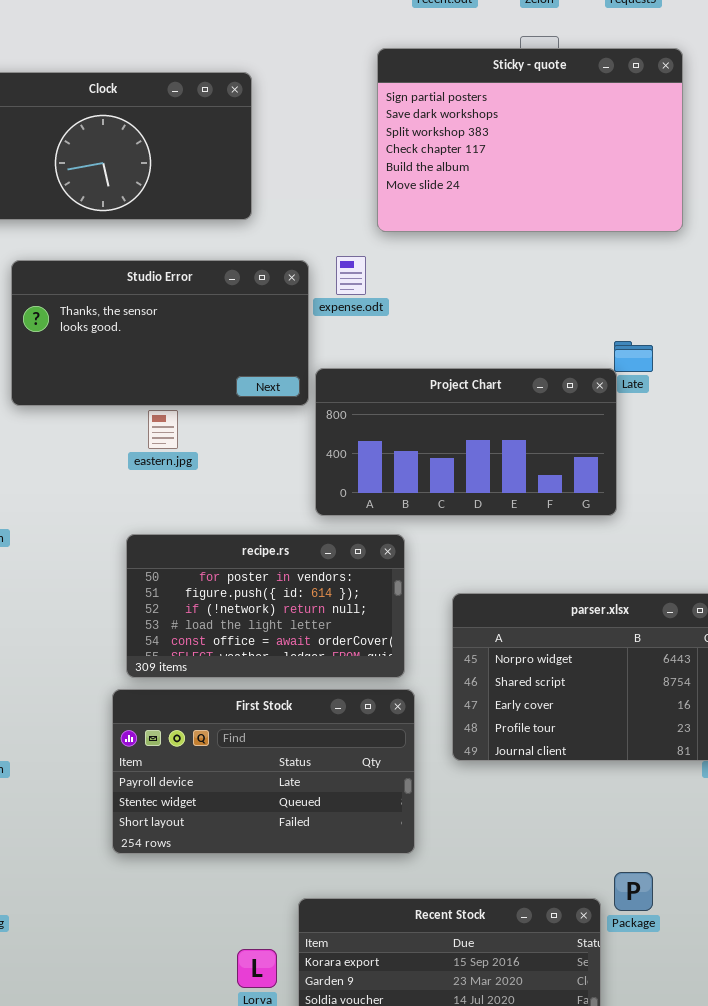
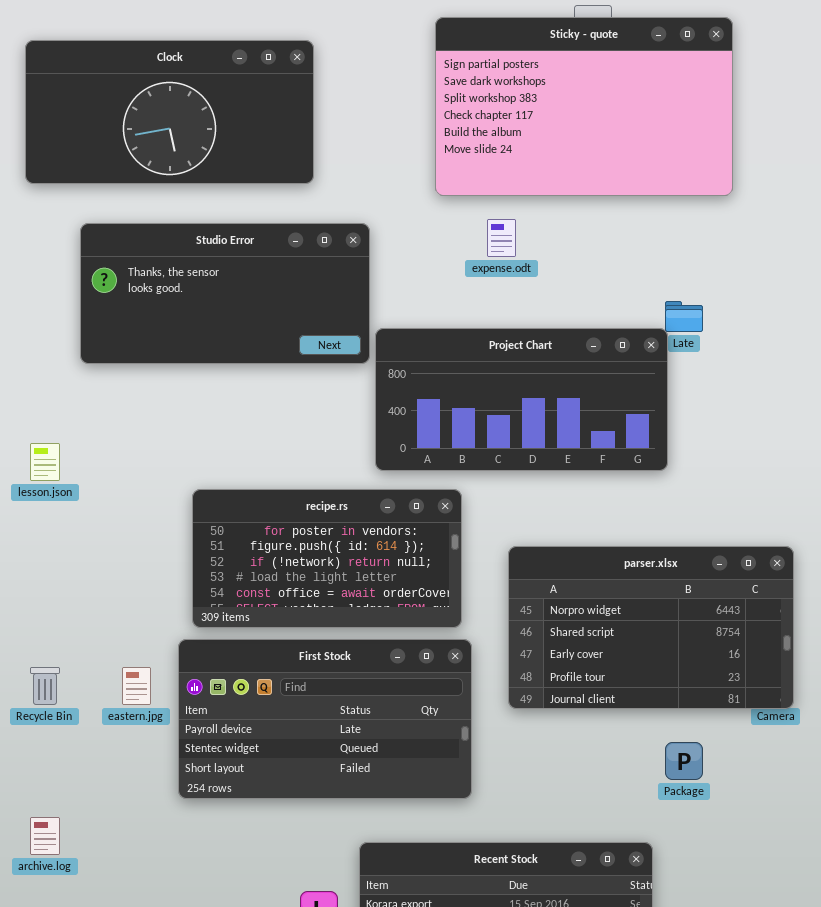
expense.odt: [336,256,366,295] -> [487,219,516,257], moved
eastern.jpg: [148,410,178,449] -> [122,667,151,705], moved
Package: [614,872,653,911] -> [665,742,703,780], moved

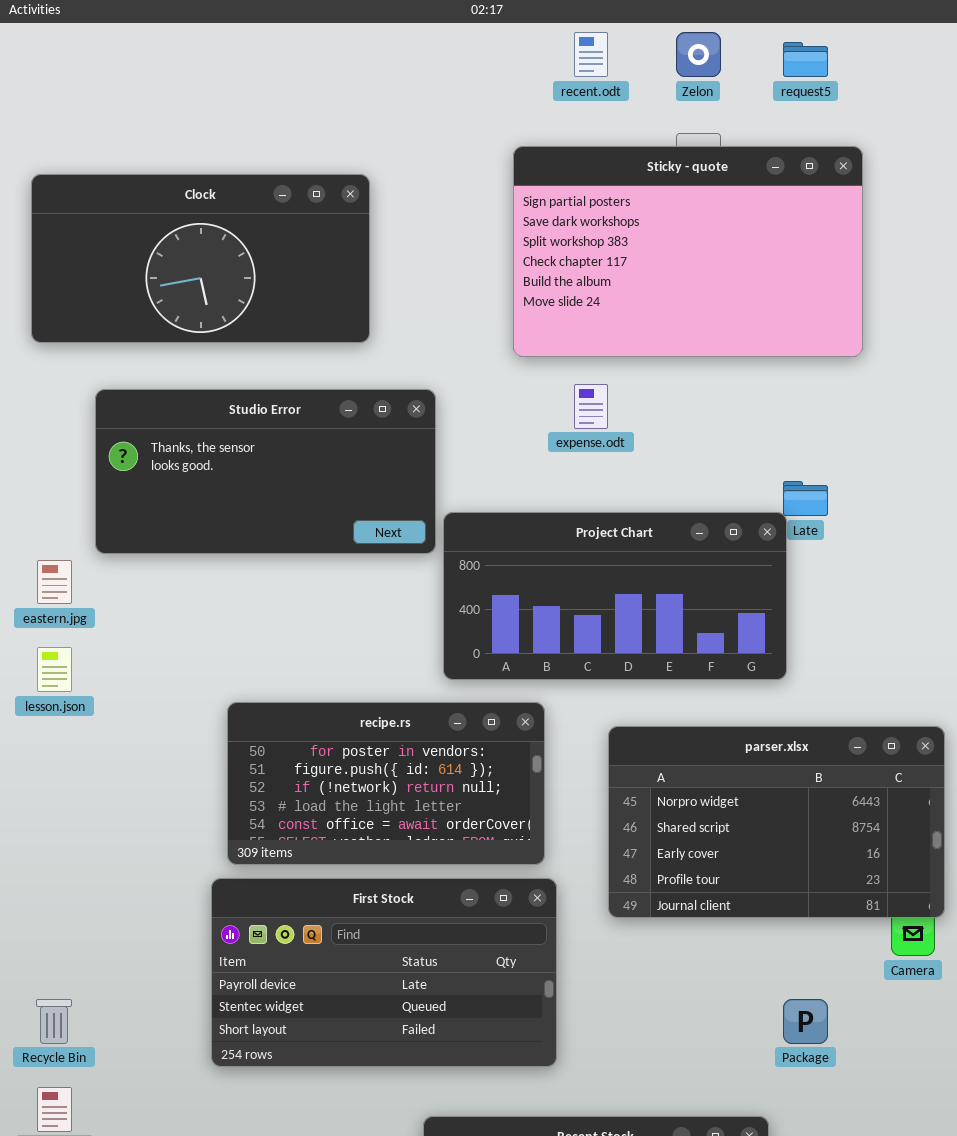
parser.xlsx: [508,546,794,709] -> [608,726,945,918], moved
Recycle Bin: [30,667,60,705] -> [36,999,72,1044], moved
eastern.jpg: [122,667,151,705] -> [37,560,72,604], moved

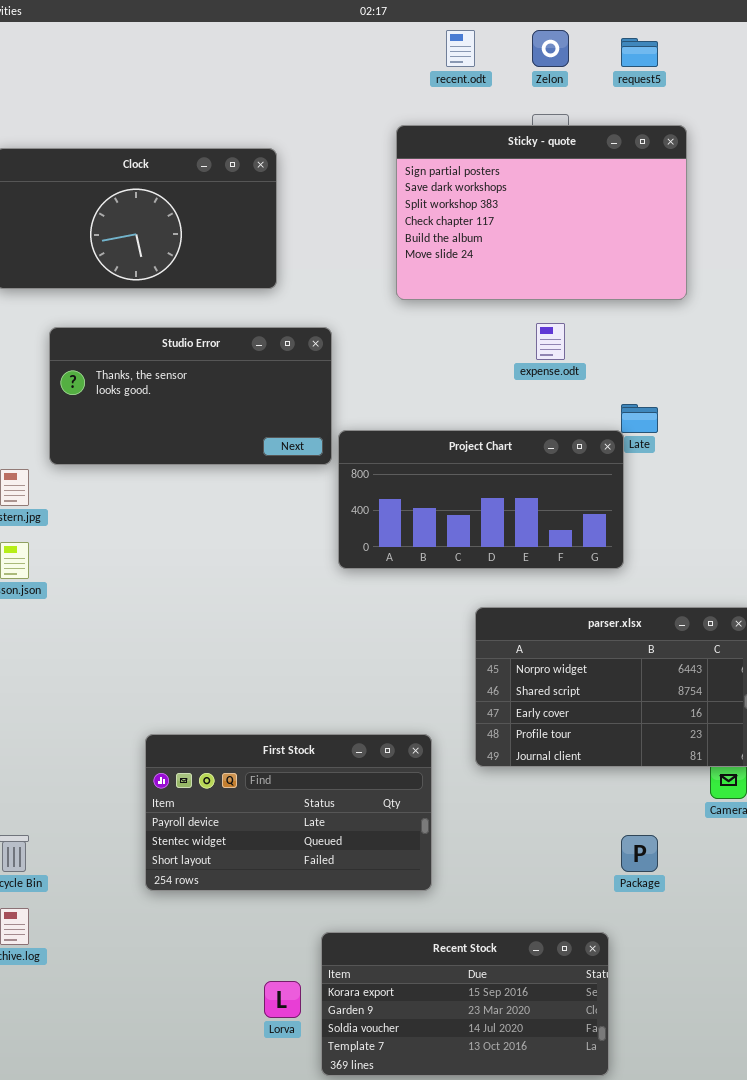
expense.odt: [574,384,608,429] -> [536,323,565,360], moved
recipe.rs: [227,702,545,865] -> none, closed

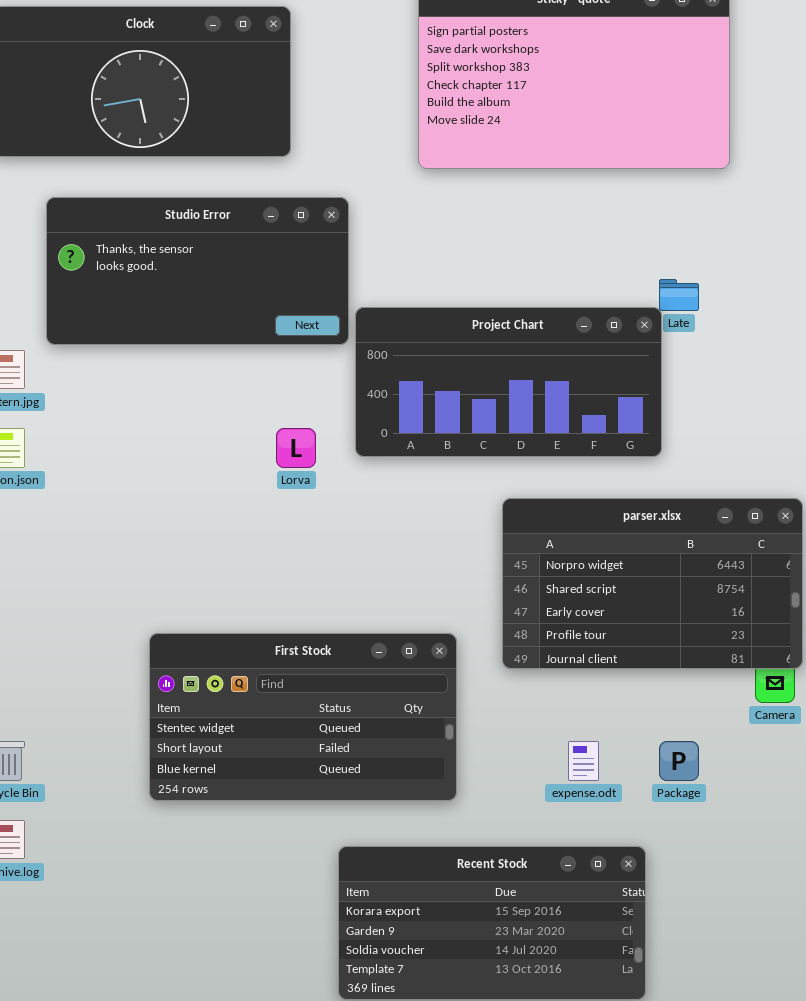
expense.odt: [536,323,565,360] -> [568,741,599,781], moved
First Stock: [145,734,432,891] -> [149,633,457,801], scrolled down 1 row
Lorva: [264,981,301,1018] -> [276,428,316,468], moved

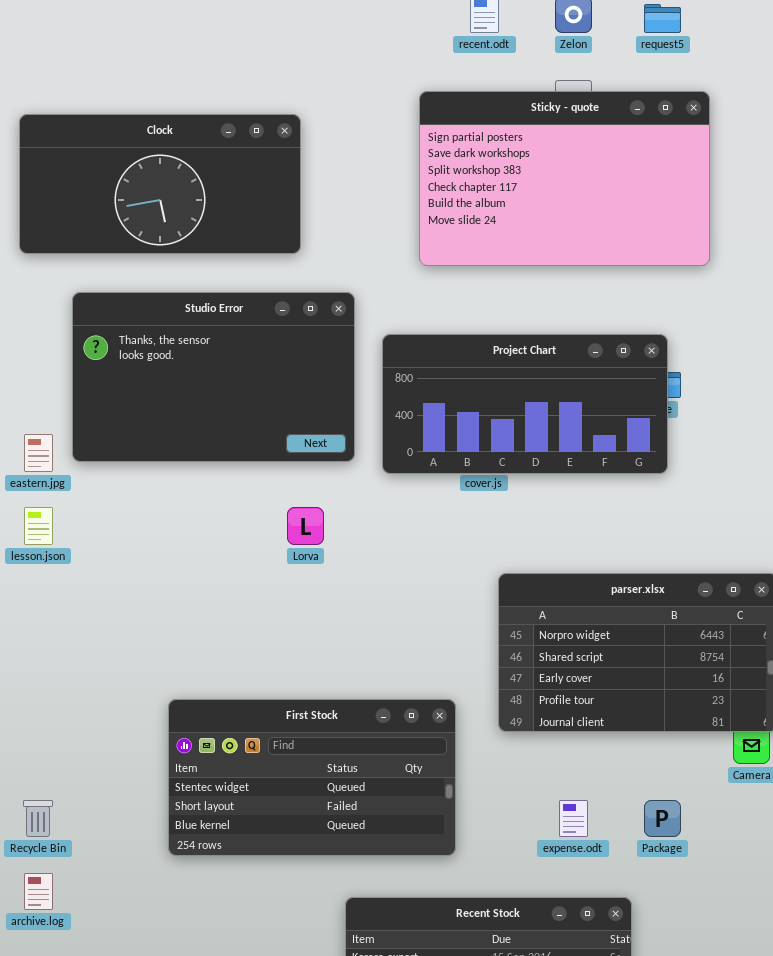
Studio Error: [46,197,349,345] -> [72,292,355,462], resized
Project Chart: [355,307,662,457] -> [382,334,668,474], moved

